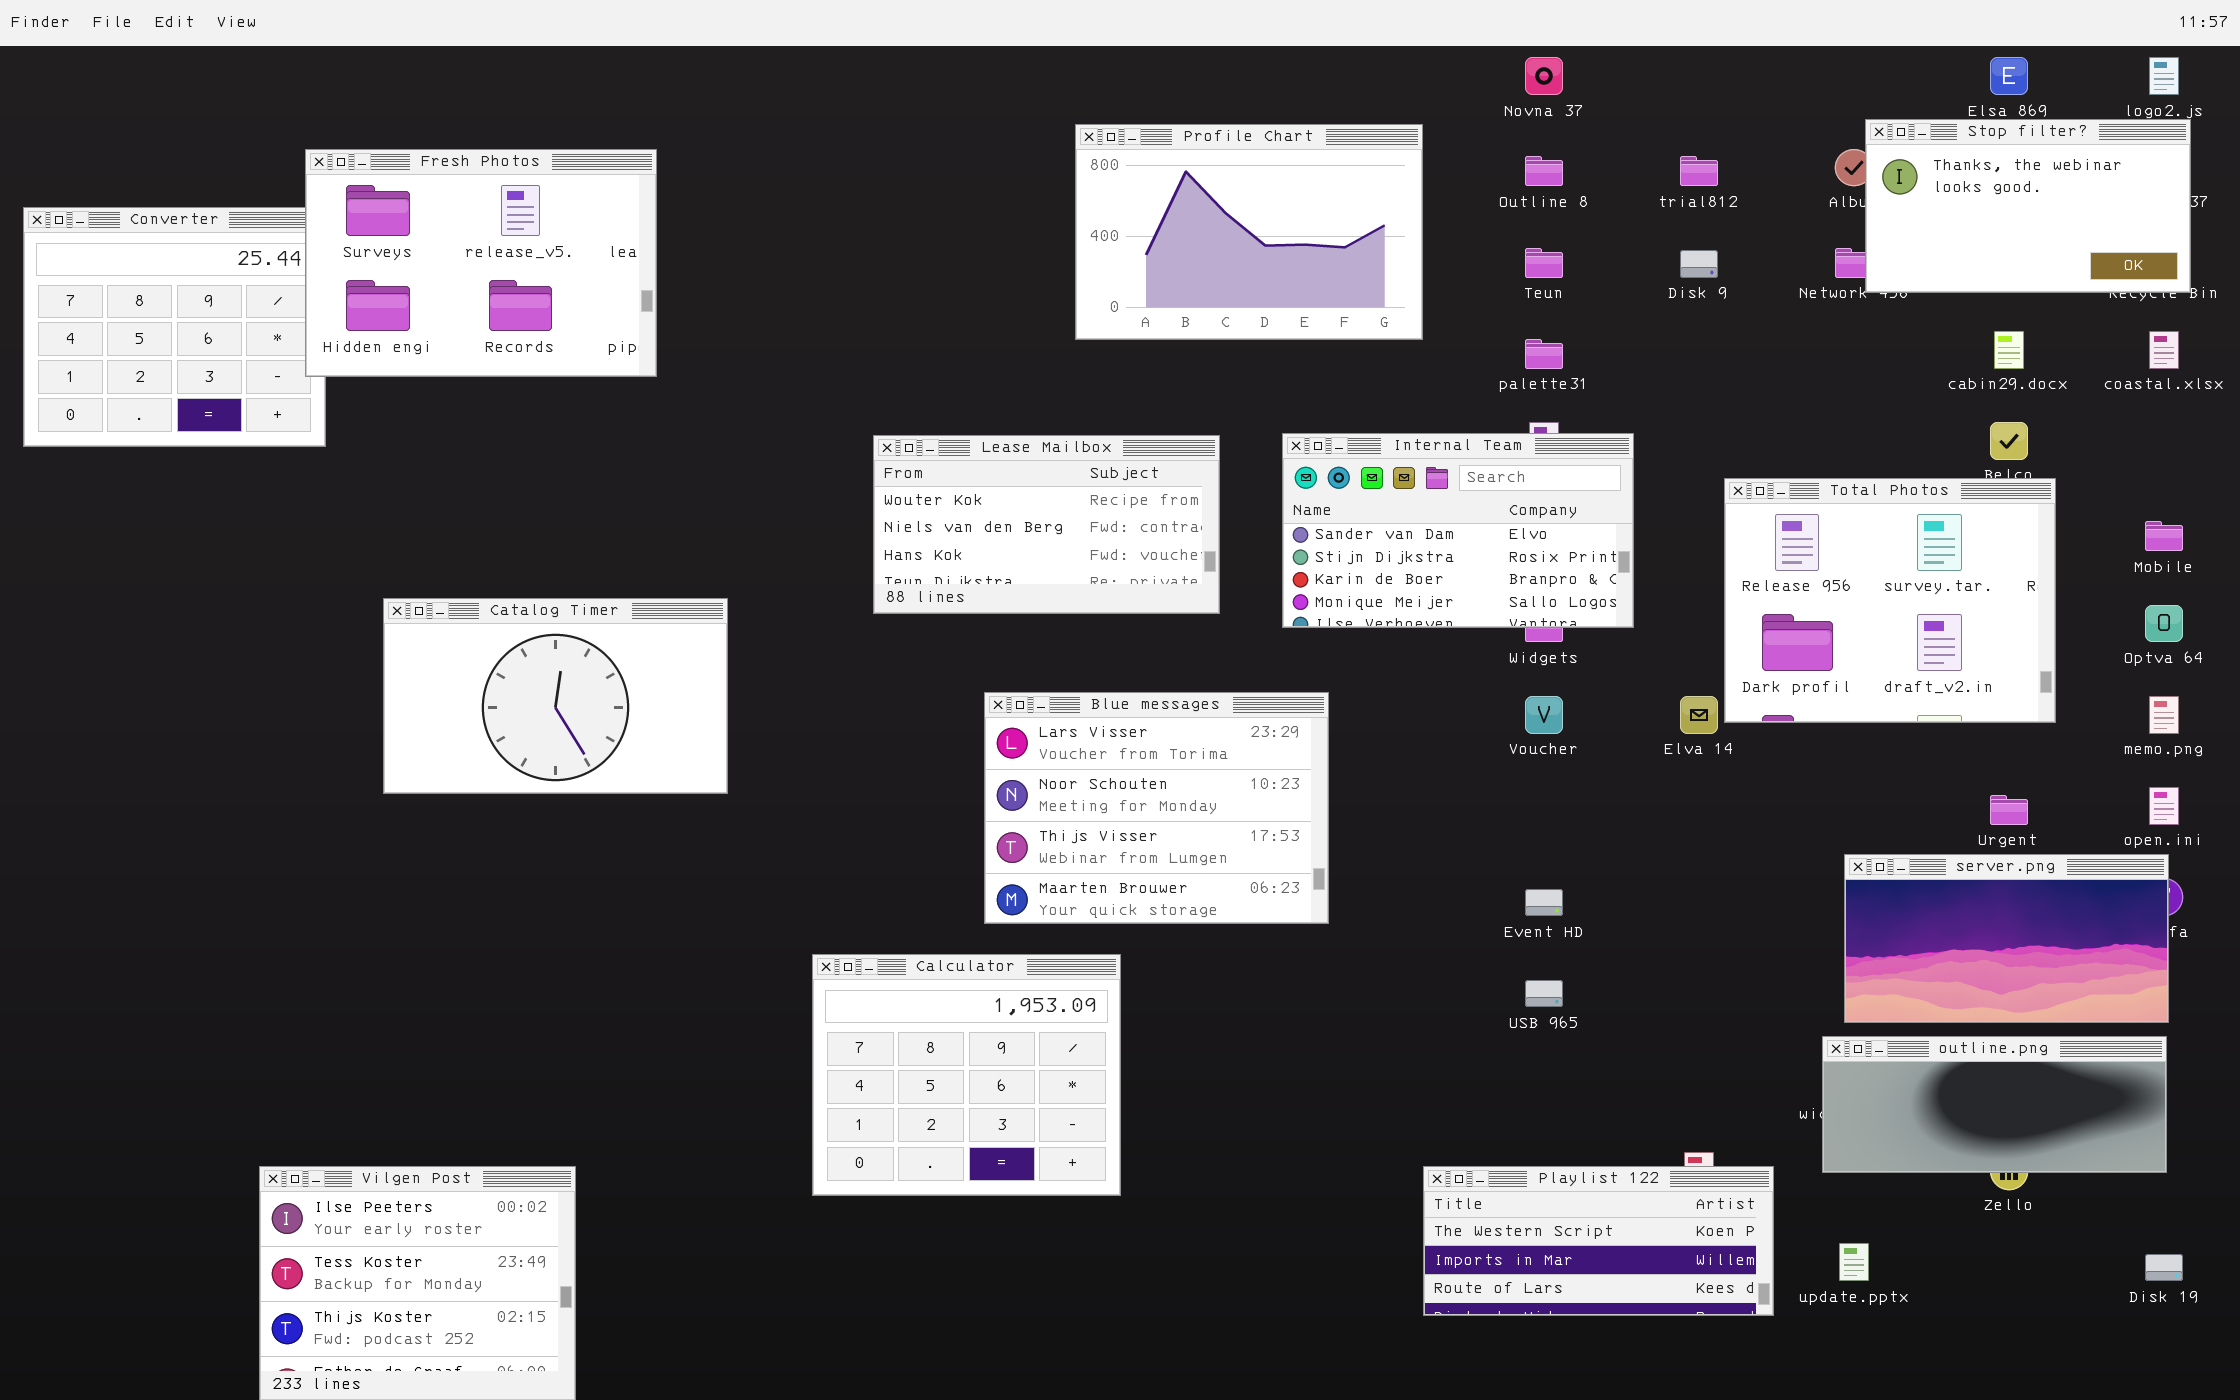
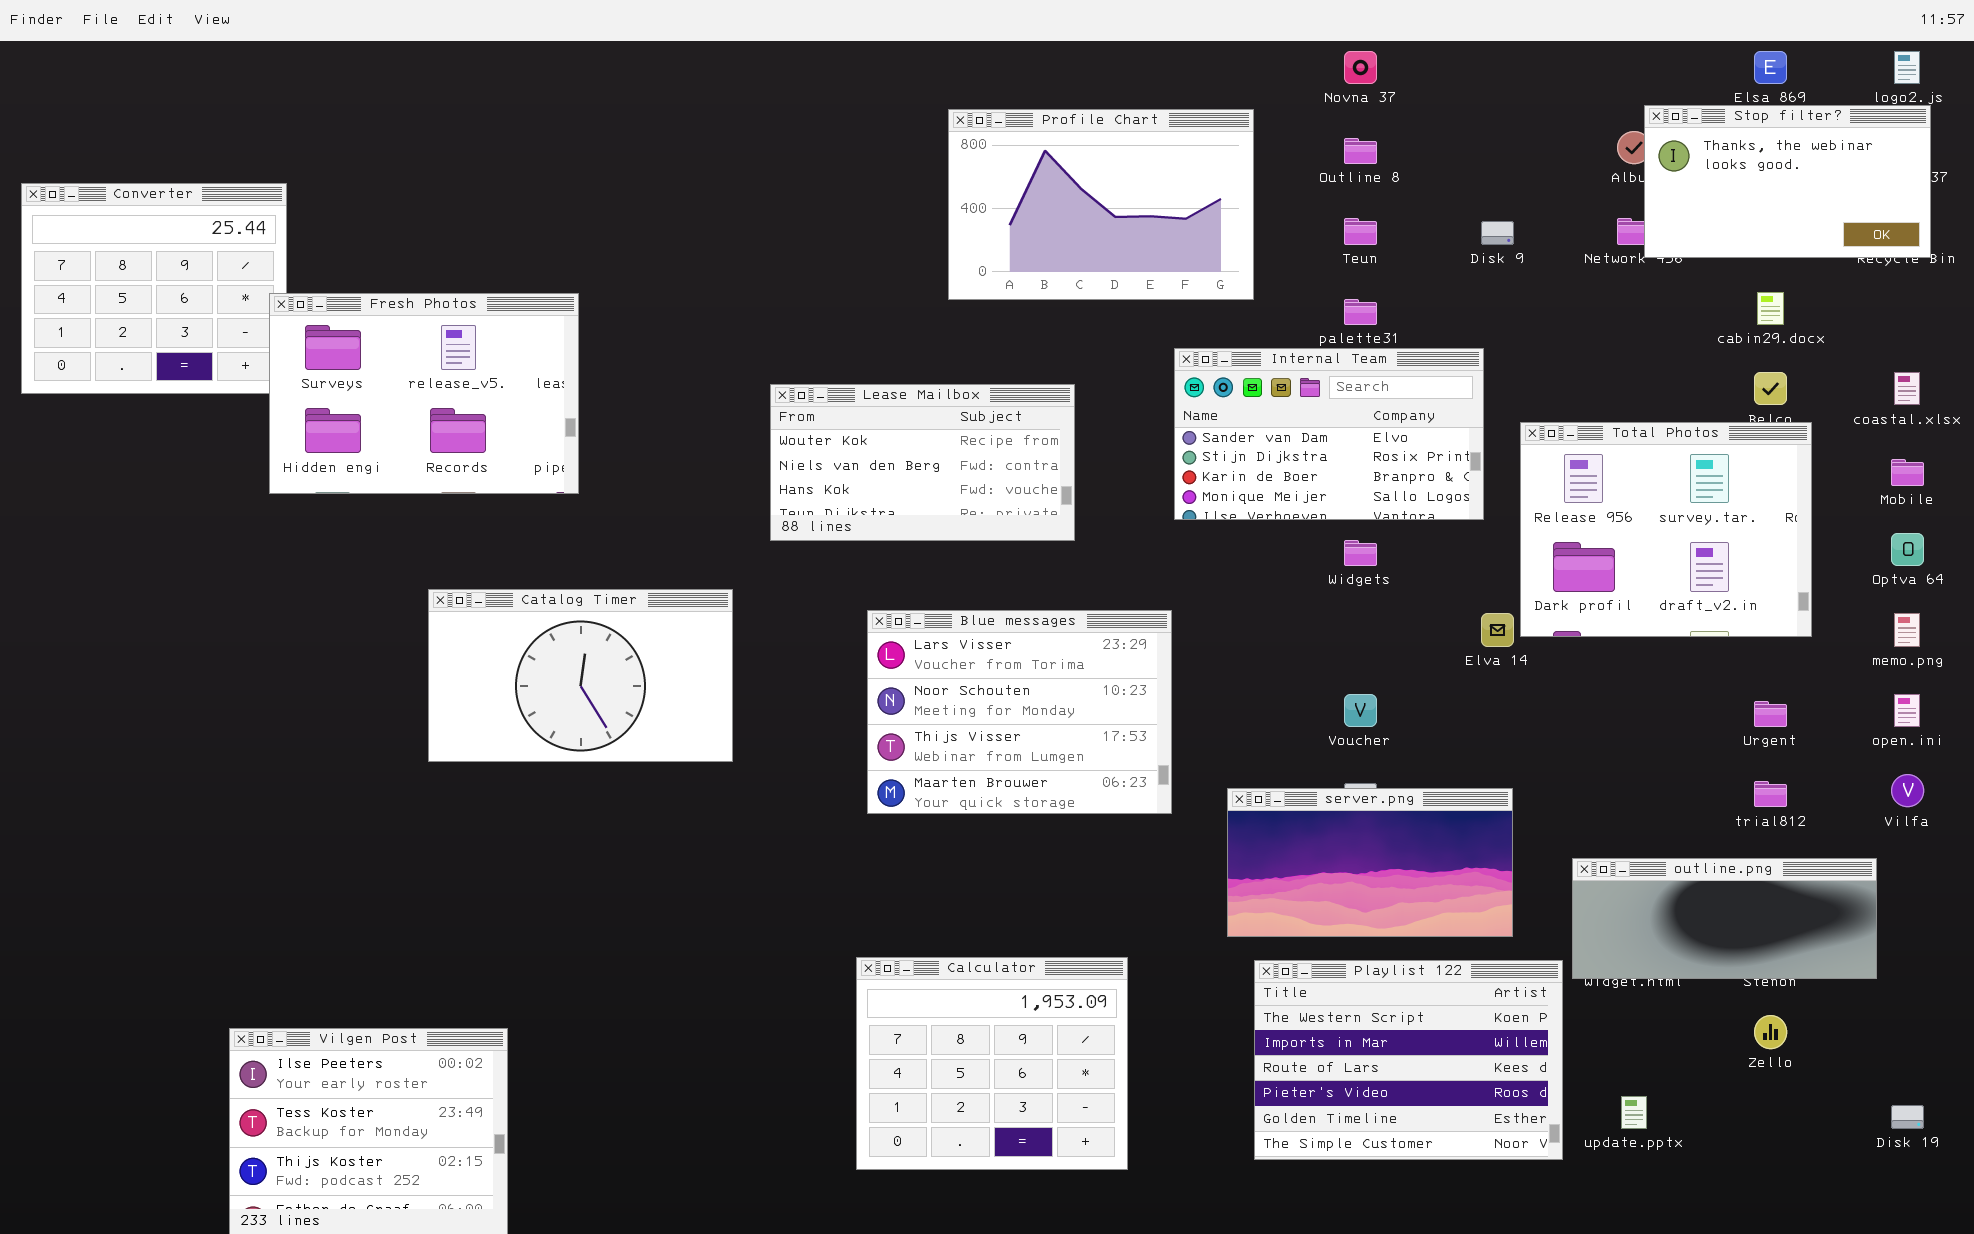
Fresh Photos: [305,149,657,377] -> [269,293,579,494], moved
trial812: [1680,156,1718,186] -> [1754,781,1787,807], moved
coastal.xlsx: [2149,331,2179,369] -> [1894,372,1920,405], moved
Internal Team: [1282,433,1634,628] -> [1174,348,1484,520], moved
Catalog Timer: [383,598,728,794] -> [428,589,733,762], moved
Voucher: [1525,696,1563,734] -> [1344,694,1377,727], moved
server.png: [1844,854,2169,1023] -> [1227,788,1513,937], moved
Calculator: [812,954,1121,1196] -> [856,957,1128,1170], moved
outline.png: [1822,1036,2167,1173] -> [1572,858,1877,979], moved
Playlist 122: [1423,1166,1774,1316] -> [1254,960,1563,1160], resized

